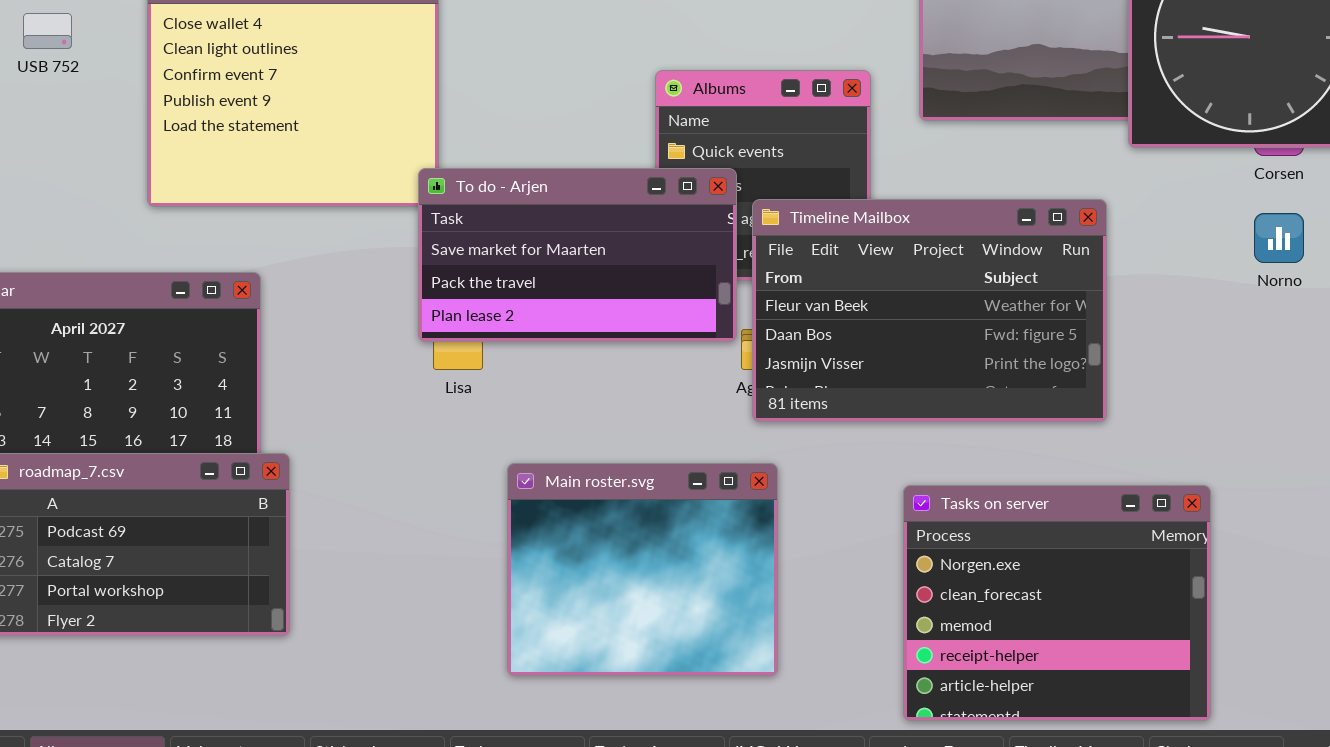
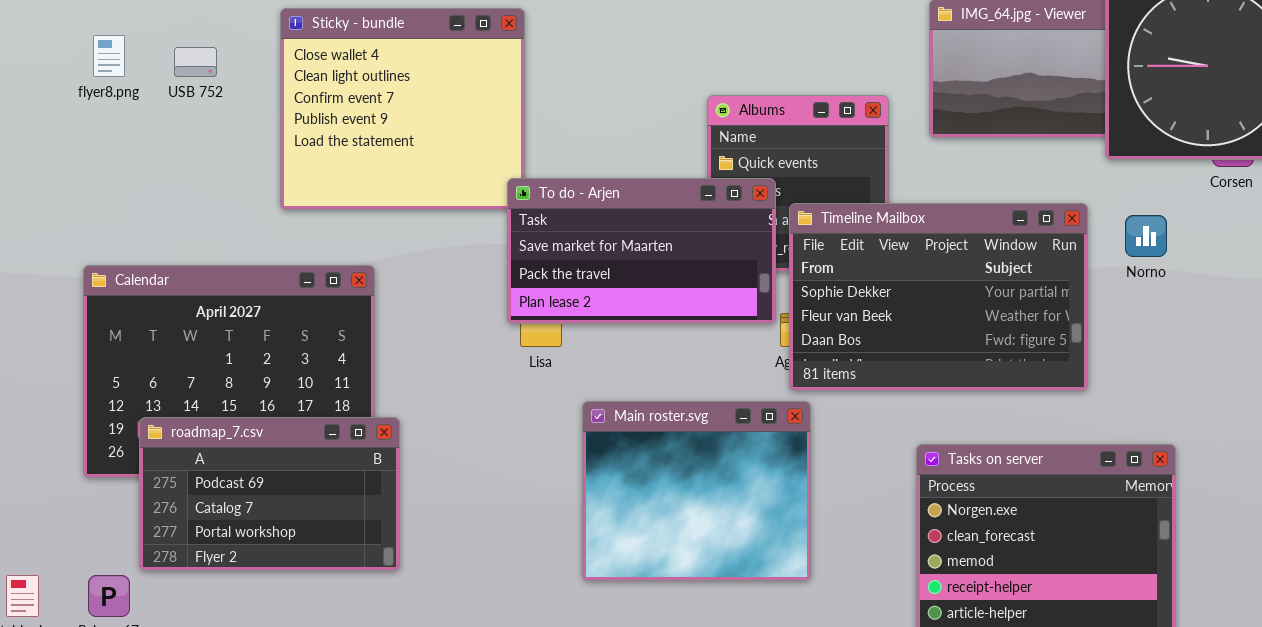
Timeline Mailbox: [752,199,1107,422] -> [789,203,1088,391], scrolled up 1 row
Norno: [1254,213,1304,263] -> [1125,215,1167,257], moved
Main roster.svg: [507,463,778,676] -> [582,401,811,581], moved

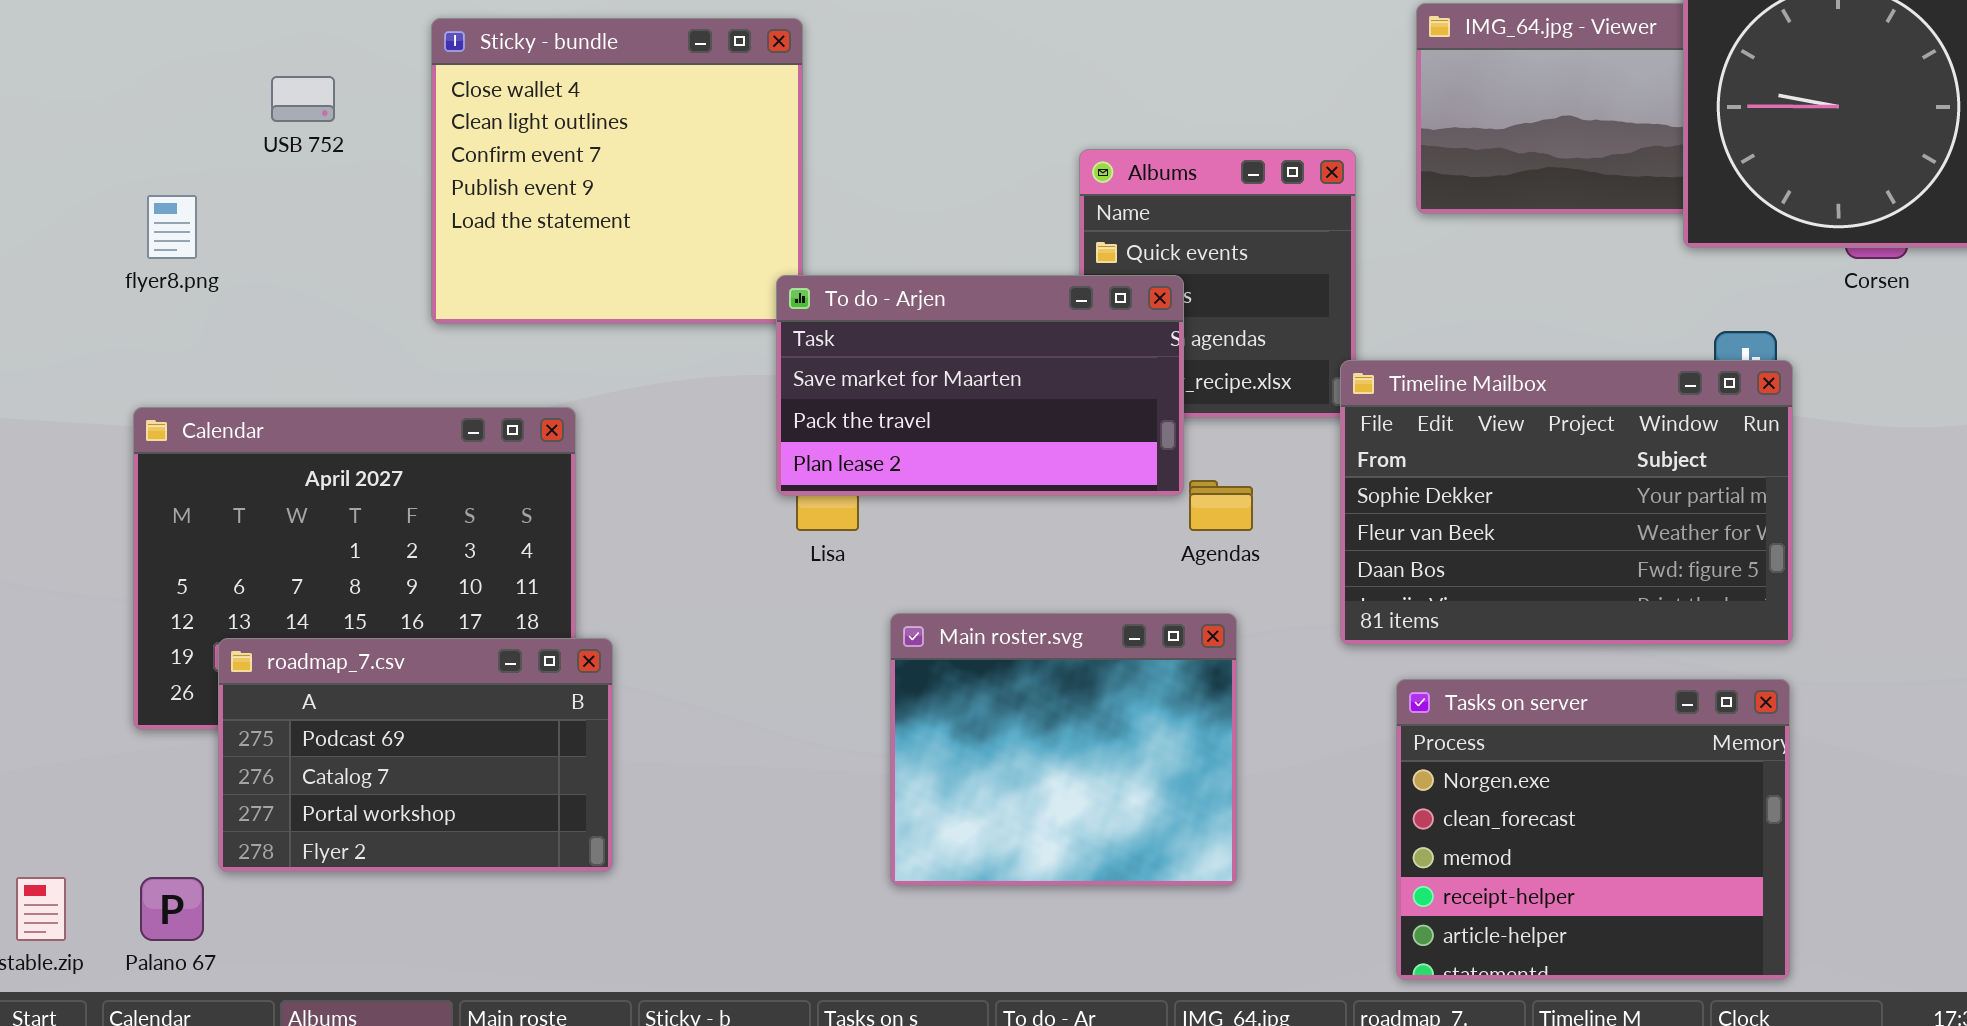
flyer8.png: [93,35,125,77] -> [147,195,197,259], moved
Timeline Mailbox: [789,203,1088,391] -> [1340,360,1793,645], moved

